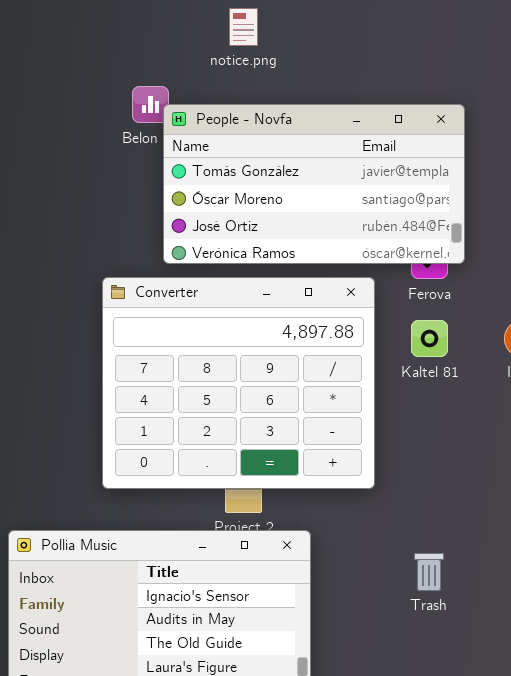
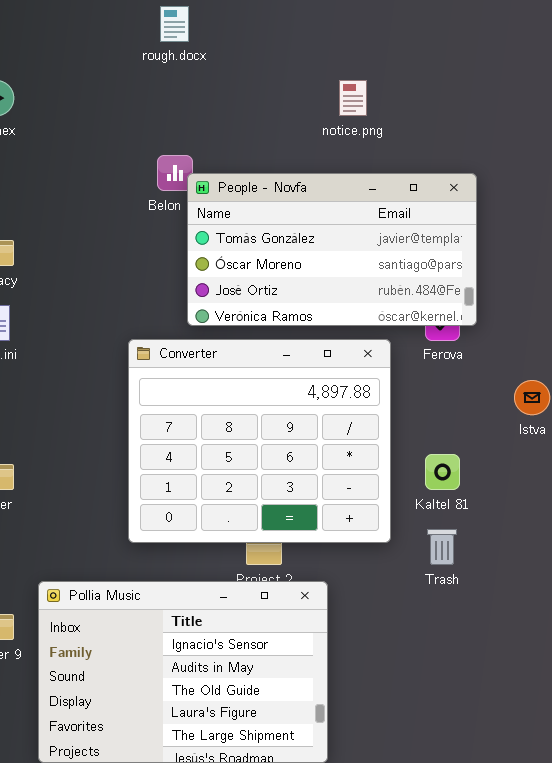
notice.png: [229,8,258,46] -> [339,80,367,116], moved
Kaltel 81: [411,320,448,357] -> [425,454,460,490], moved
Trash: [414,553,444,591] -> [427,529,457,565], moved

